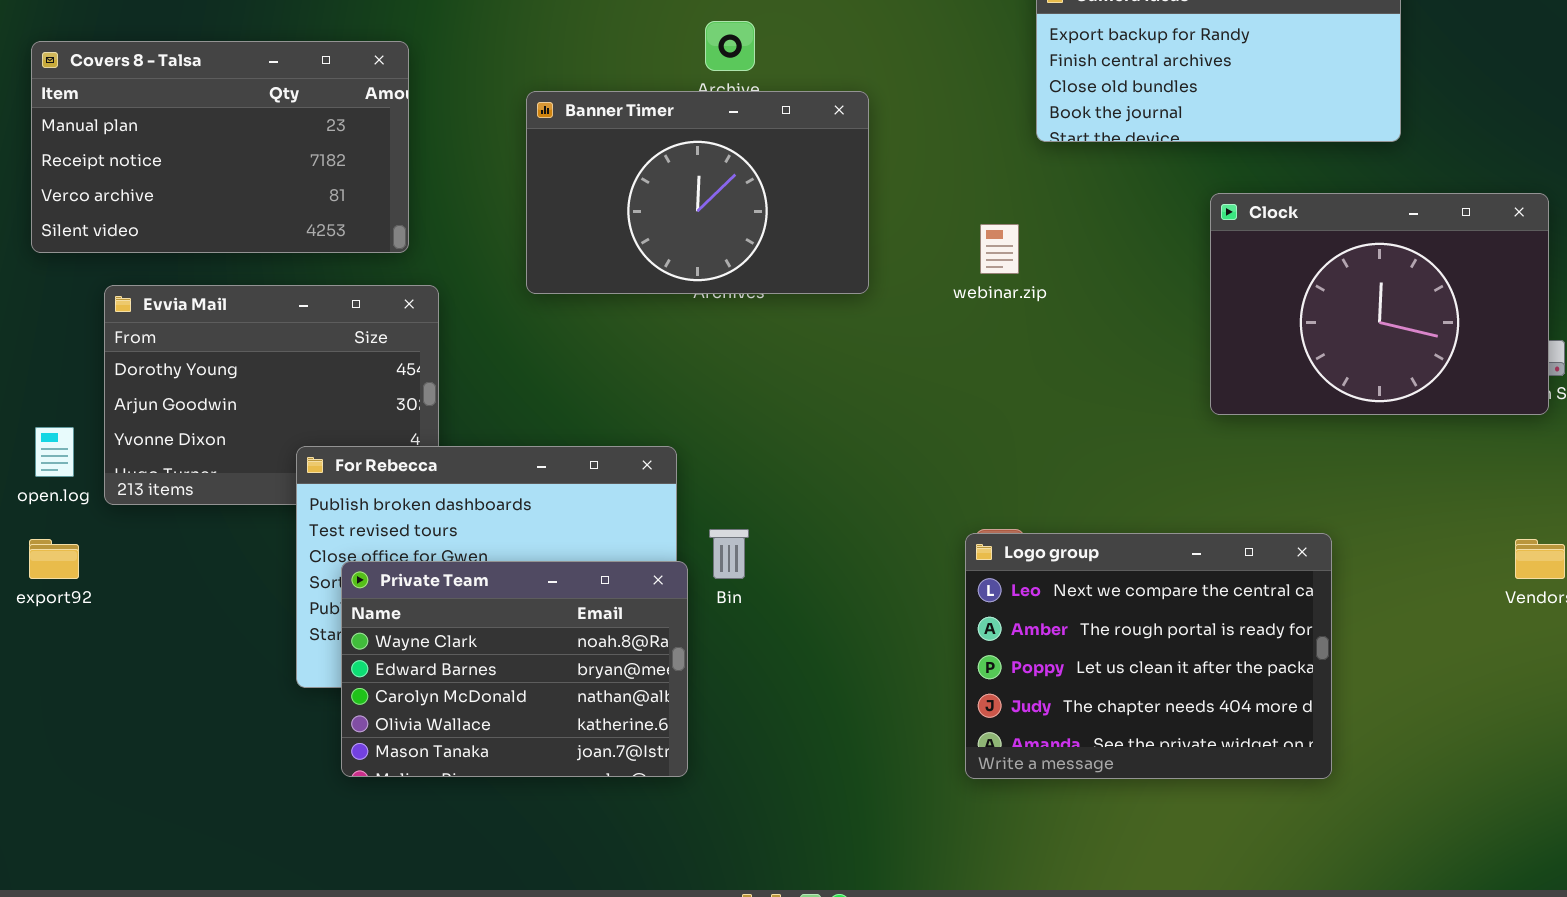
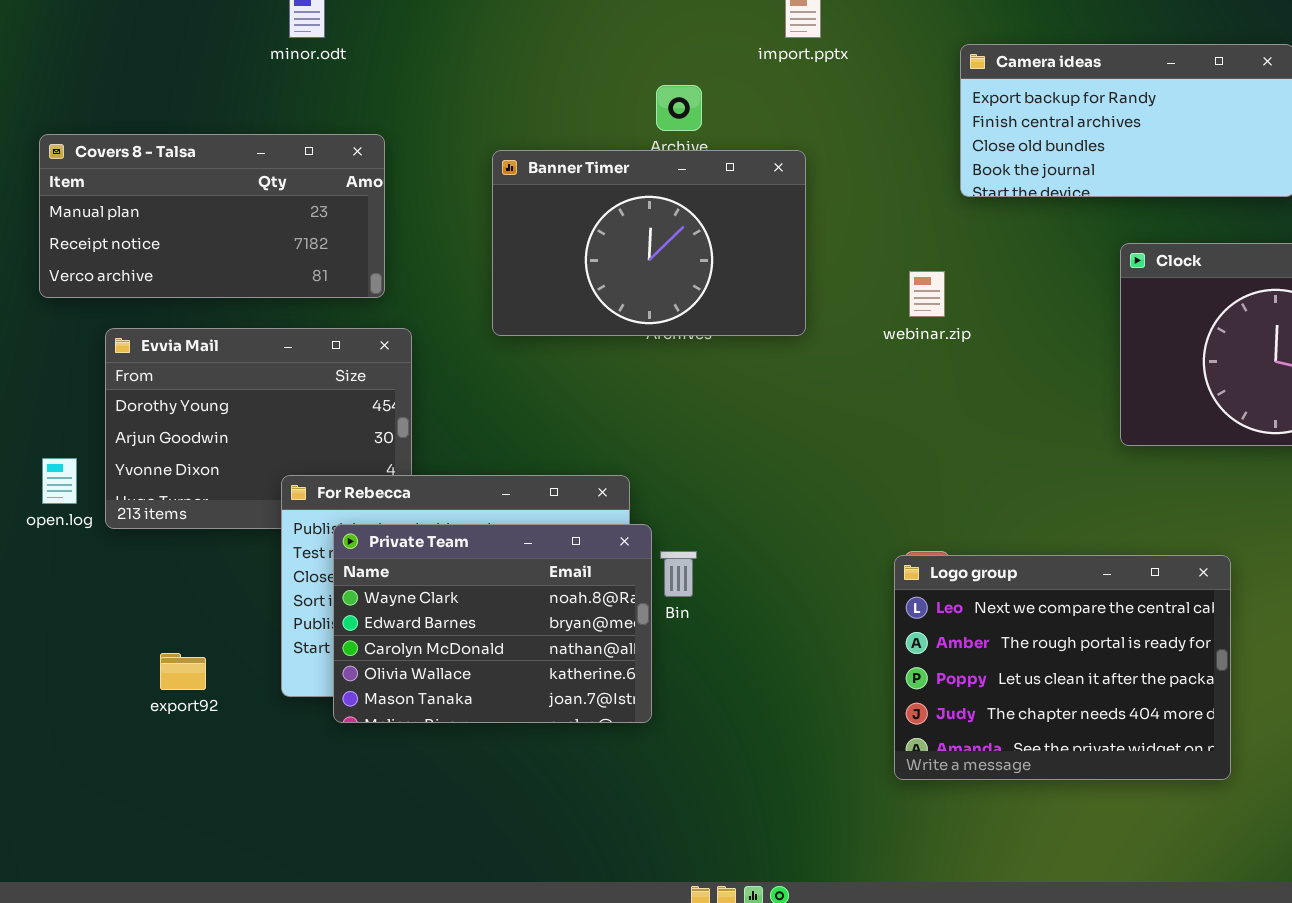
Covers 8 - Talsa: [31,41,409,253] -> [39,134,385,298], resized
export92: [29,539,79,579] -> [160,653,206,690], moved
Private Team: [341,561,688,777] -> [333,524,652,723], moved

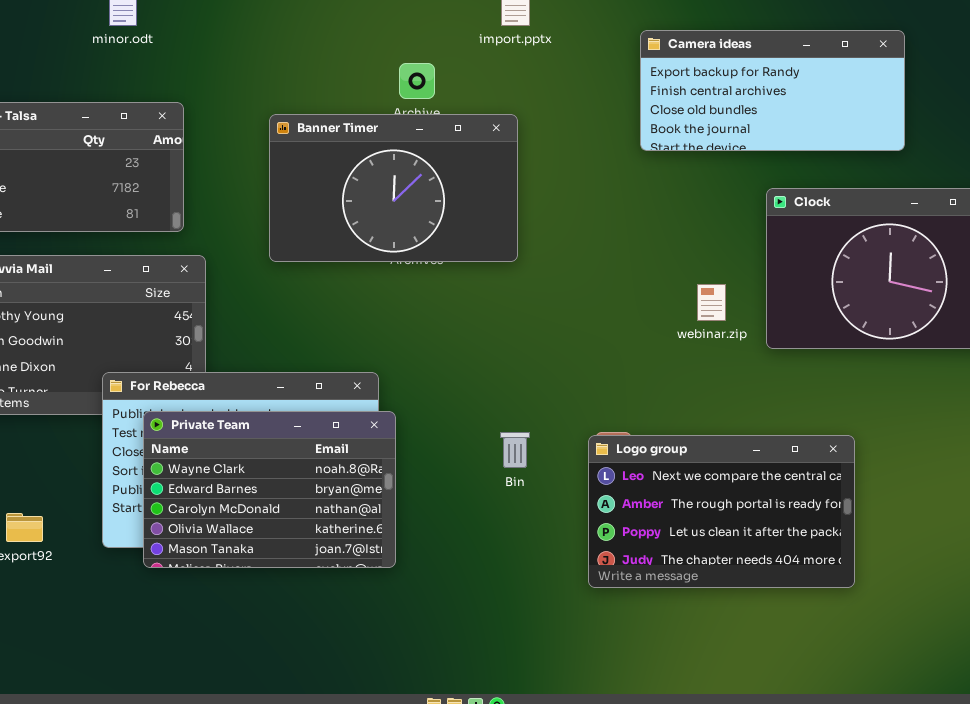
webinar.zip: [909,271,945,317] -> [697,284,726,321], moved
Bin: [660,551,697,597] -> [500,432,530,468], moved
Logo group: [894,555,1231,780] -> [588,435,855,588], resized

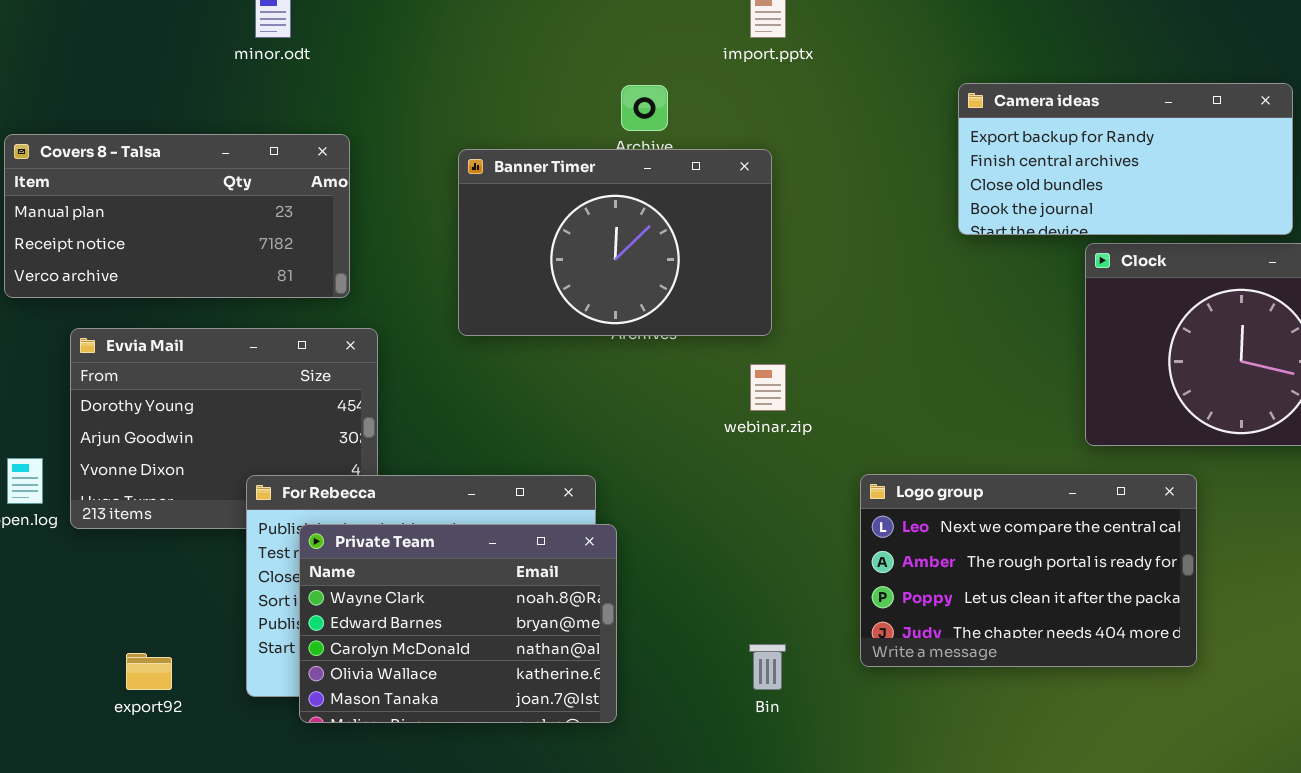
Camera ideas: [640,30,905,151] -> [958,83,1293,235], moved
webinar.zip: [697,284,726,321] -> [750,364,786,411], moved
Bin: [500,432,530,468] -> [749,644,786,690], moved
Logo group: [588,435,855,588] -> [860,474,1197,667], moved

